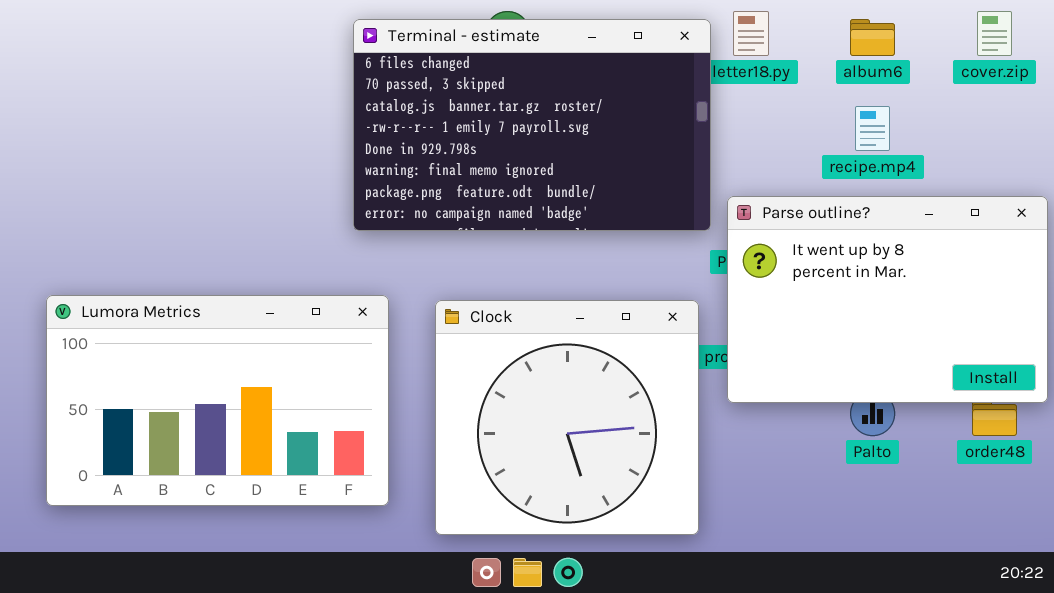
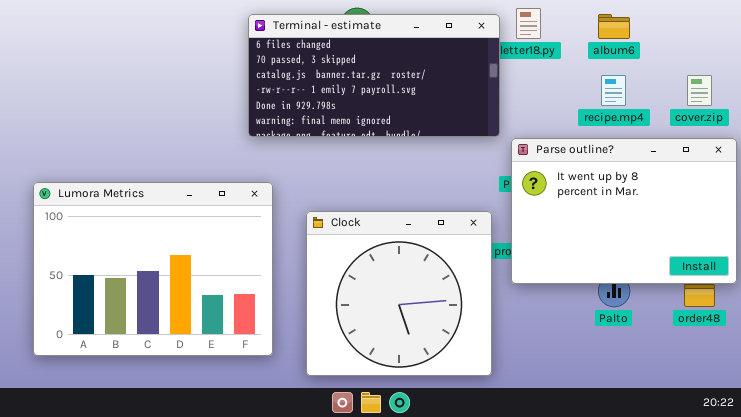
cover.zip: [977,11,1012,56] -> [687,75,712,106], moved
Terminal - estimate: [353,19,711,231] -> [248,14,500,137], resized
Lumora Metrics: [46,295,389,506] -> [33,182,273,356], resized

